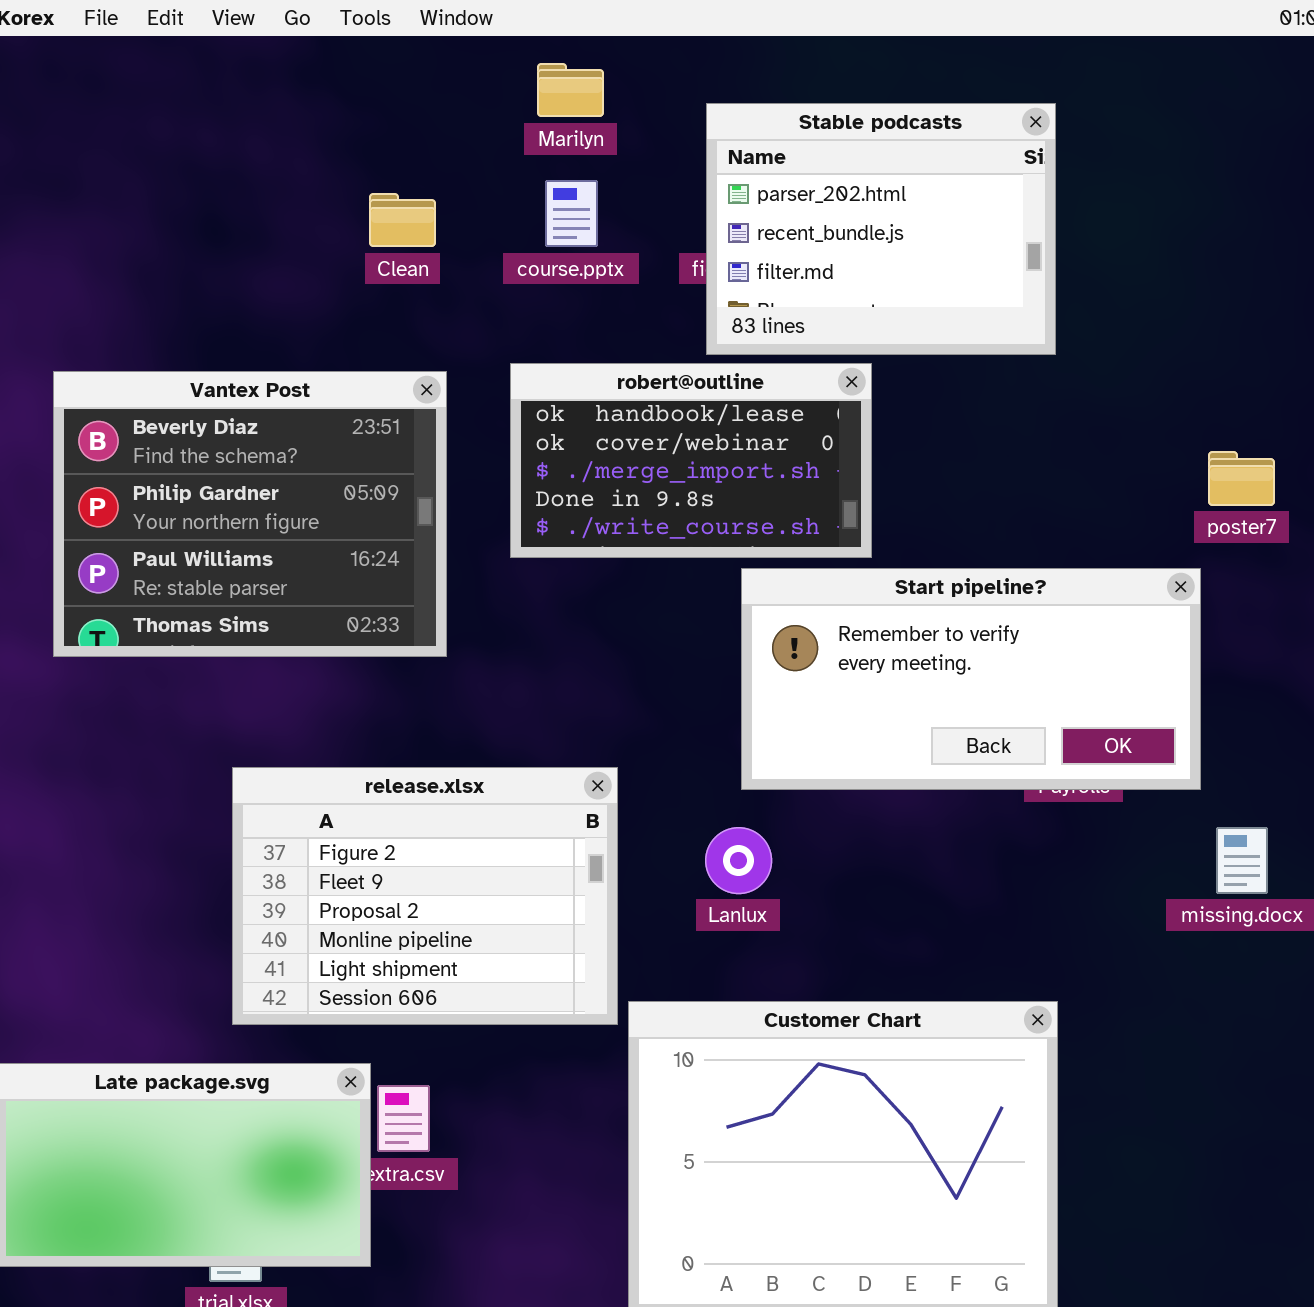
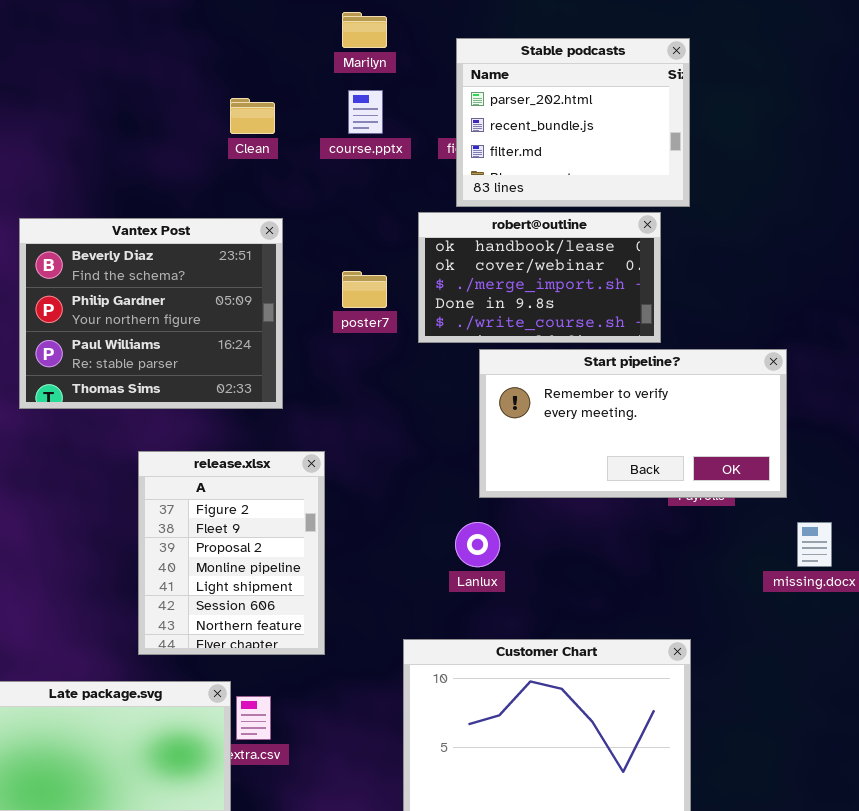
robert@outline: [510,363,872,558] -> [418,212,661,343], moved
poster7: [1208,451,1275,506] -> [342,271,387,308], moved
release.xlsx: [232,767,618,1025] -> [138,451,325,655], resized

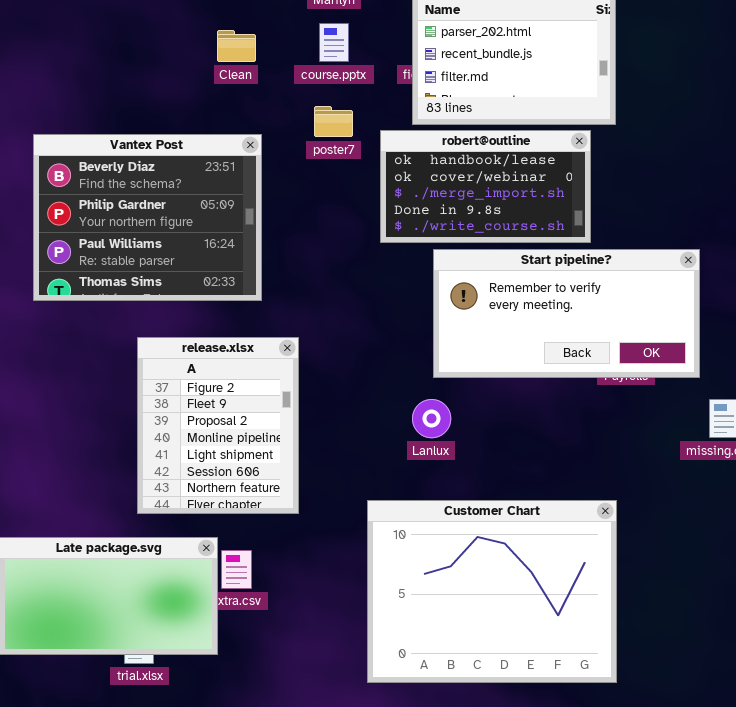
poster7: [342,271,387,308] -> [314,106,353,137], moved

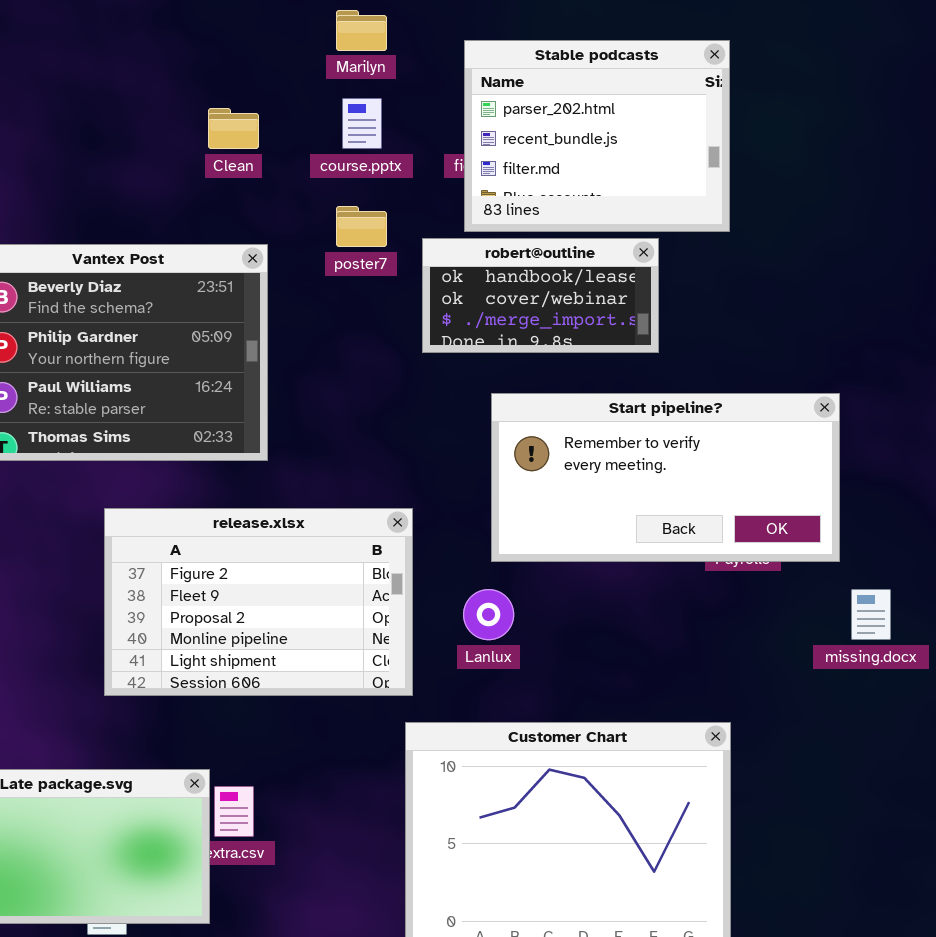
robert@outline: [380,130,591,243] -> [422,238,659,353], resized
release.xlsx: [137,337,299,514] -> [104,508,413,696], resized

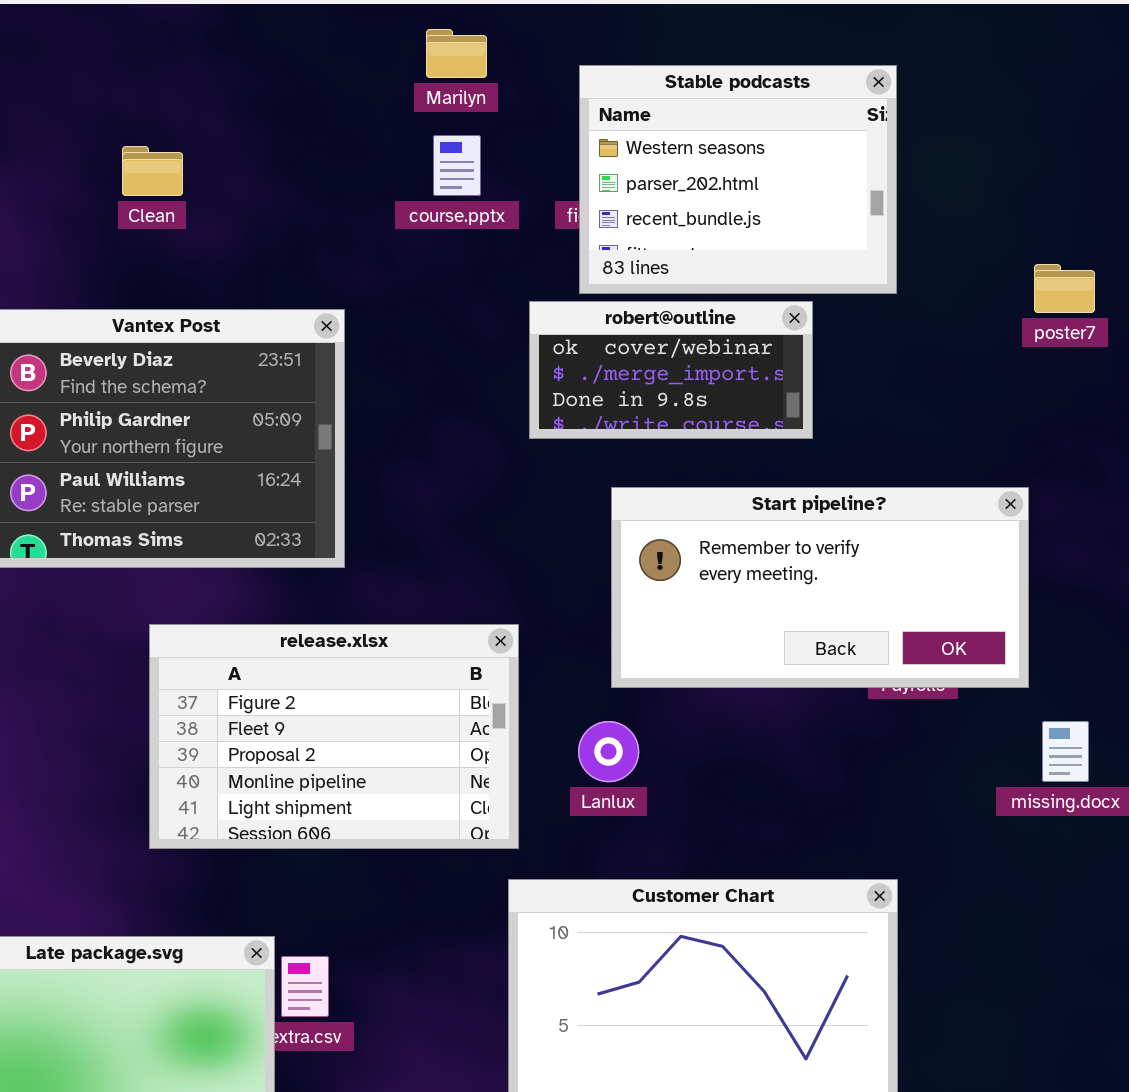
Stable podcasts: [464,40,730,232] -> [579,65,897,294], scrolled up 1 row
Clean: [208,108,259,149] -> [122,146,183,196], moved
poster7: [336,206,387,247] -> [1034,264,1095,313], moved
robert@outline: [422,238,659,353] -> [529,301,813,439], scrolled down 1 row

